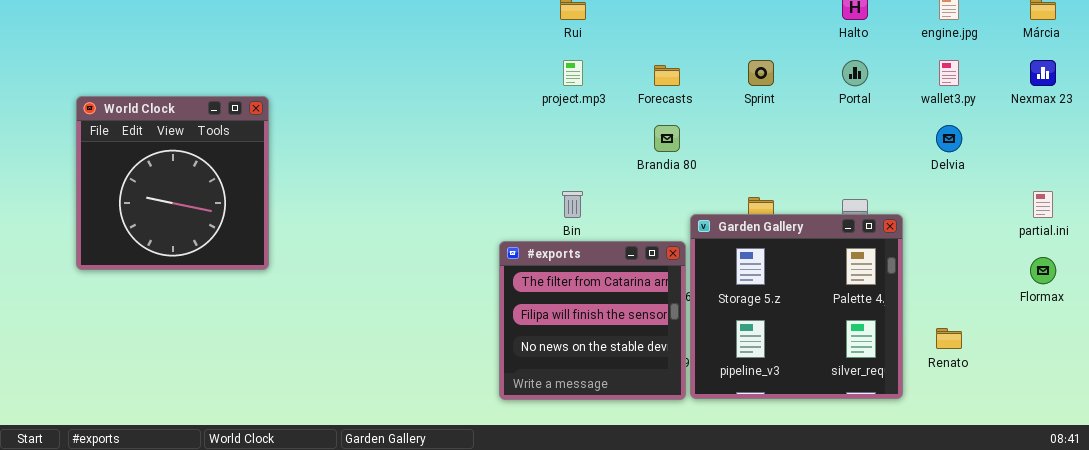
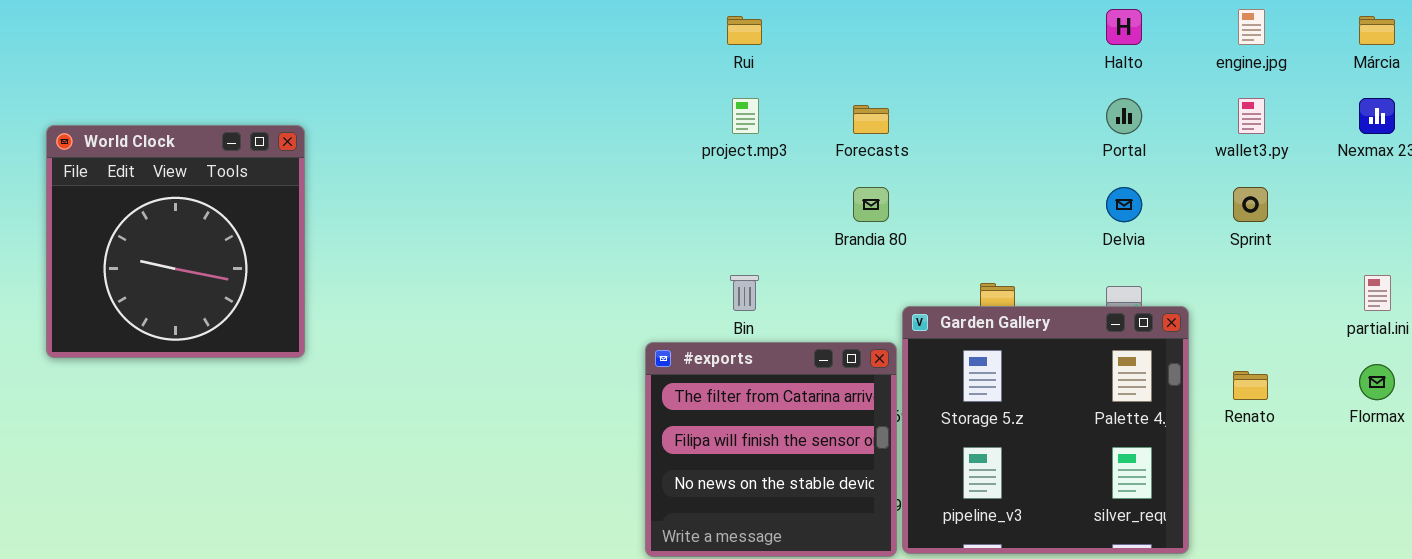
Sprint: [748,60,774,86] -> [1233,187,1268,222], moved
World Clock: [76,96,269,270] -> [46,125,305,358], moved
Delvia: [936,125,962,152] -> [1106,187,1142,222], moved
Renato: [936,328,962,349] -> [1233,371,1268,400], moved

